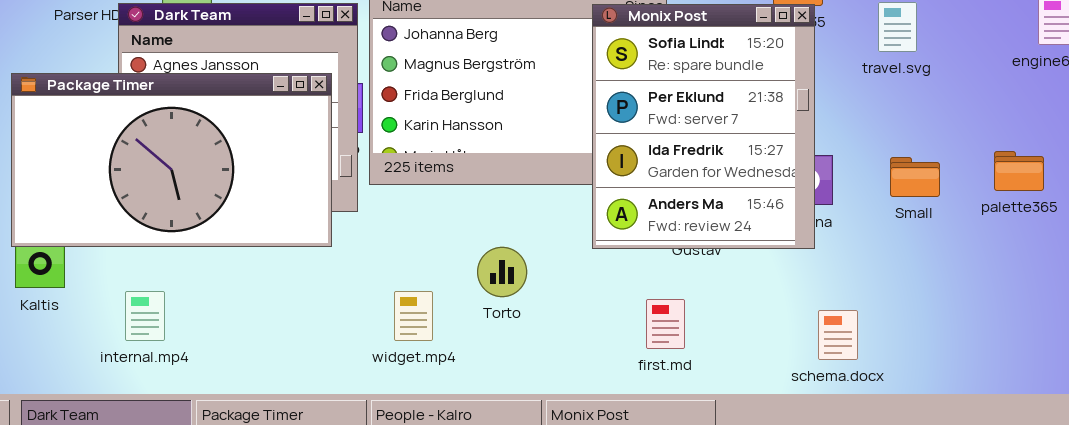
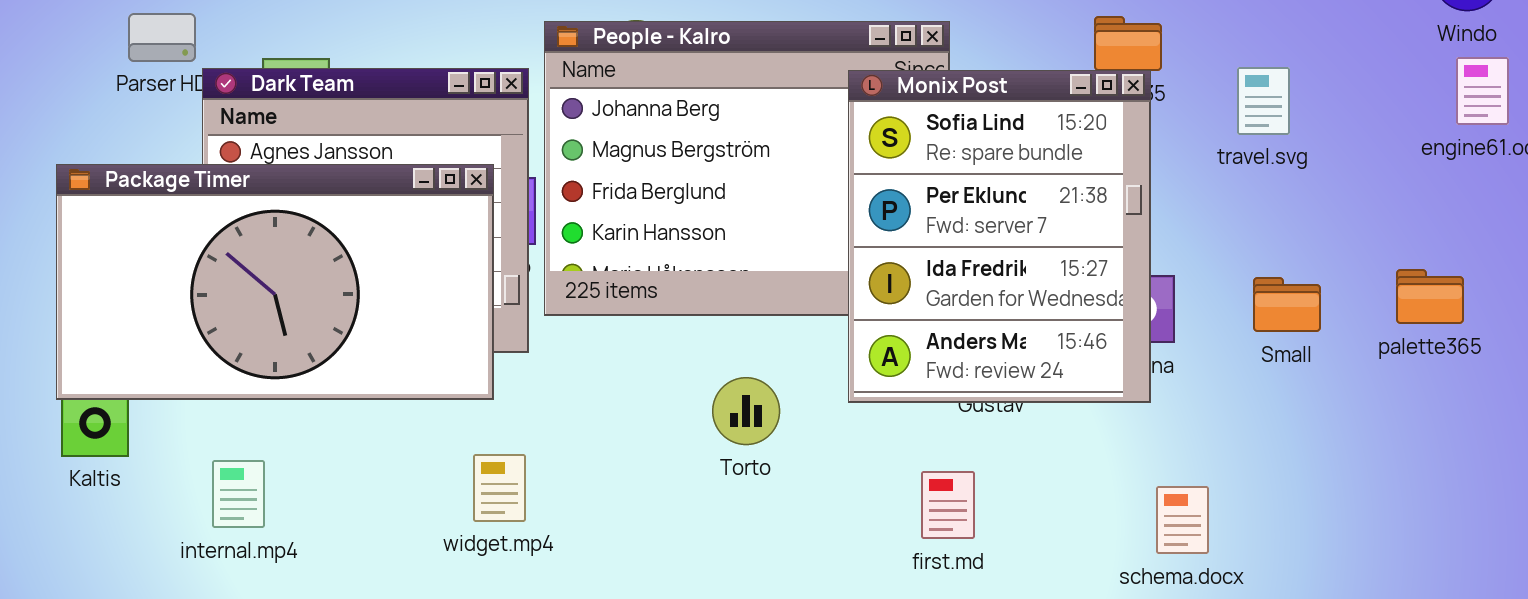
Torto: [477,247,527,297] -> [712,377,780,445], moved
widget.mp4: [394,291,433,341] -> [473,454,526,522], moved

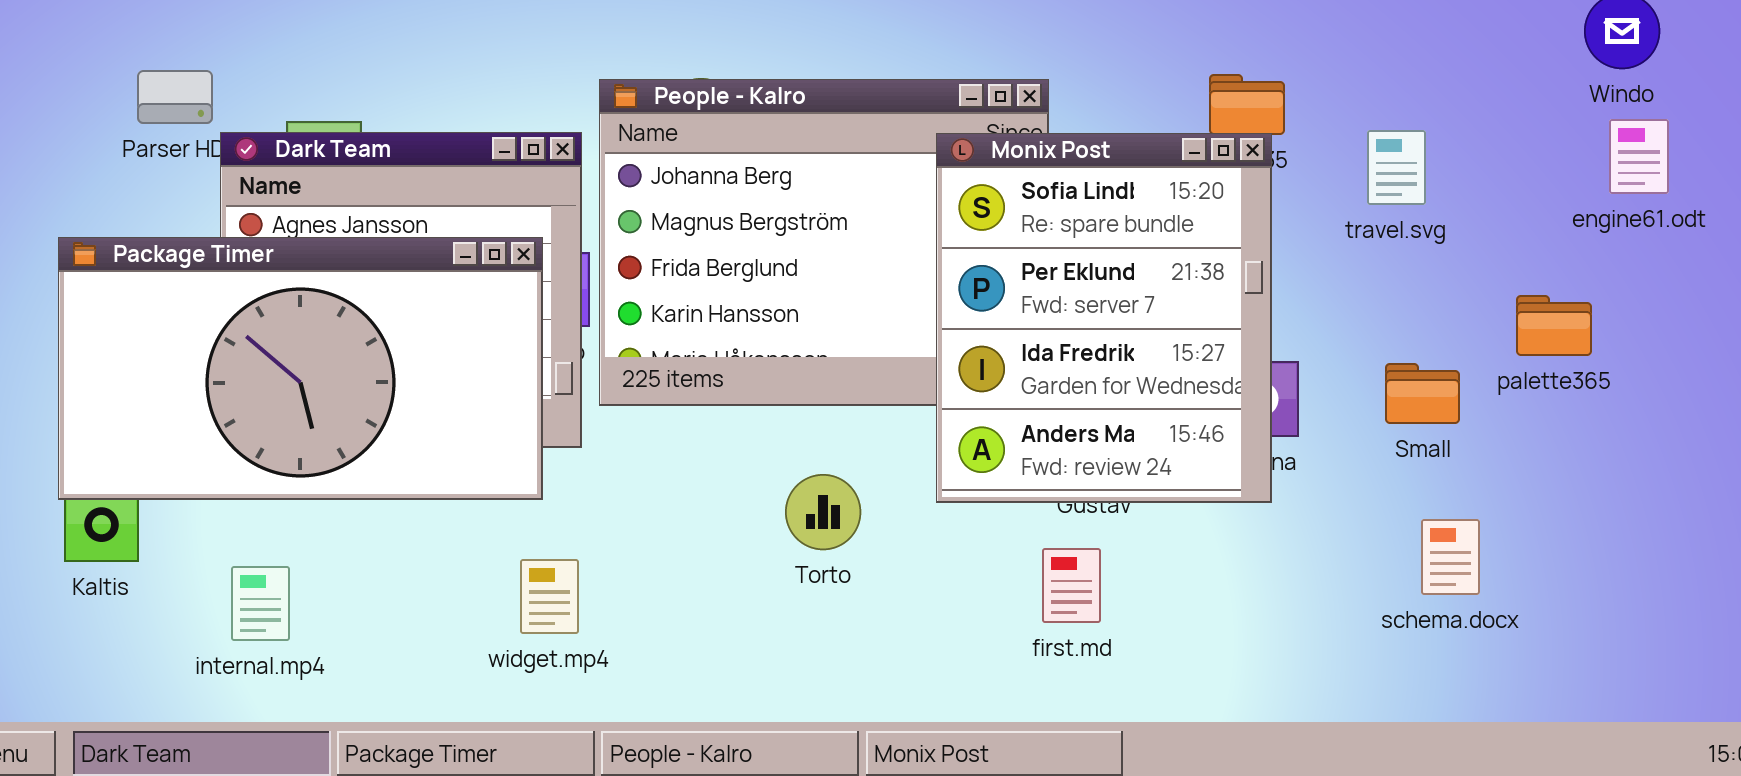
palette365: [1396,269,1464,324] -> [1516,295,1592,356], moved
first.md: [921,471,975,539] -> [1042,548,1101,623], moved
schema.docx: [1156,486,1209,554] -> [1421,519,1480,595], moved

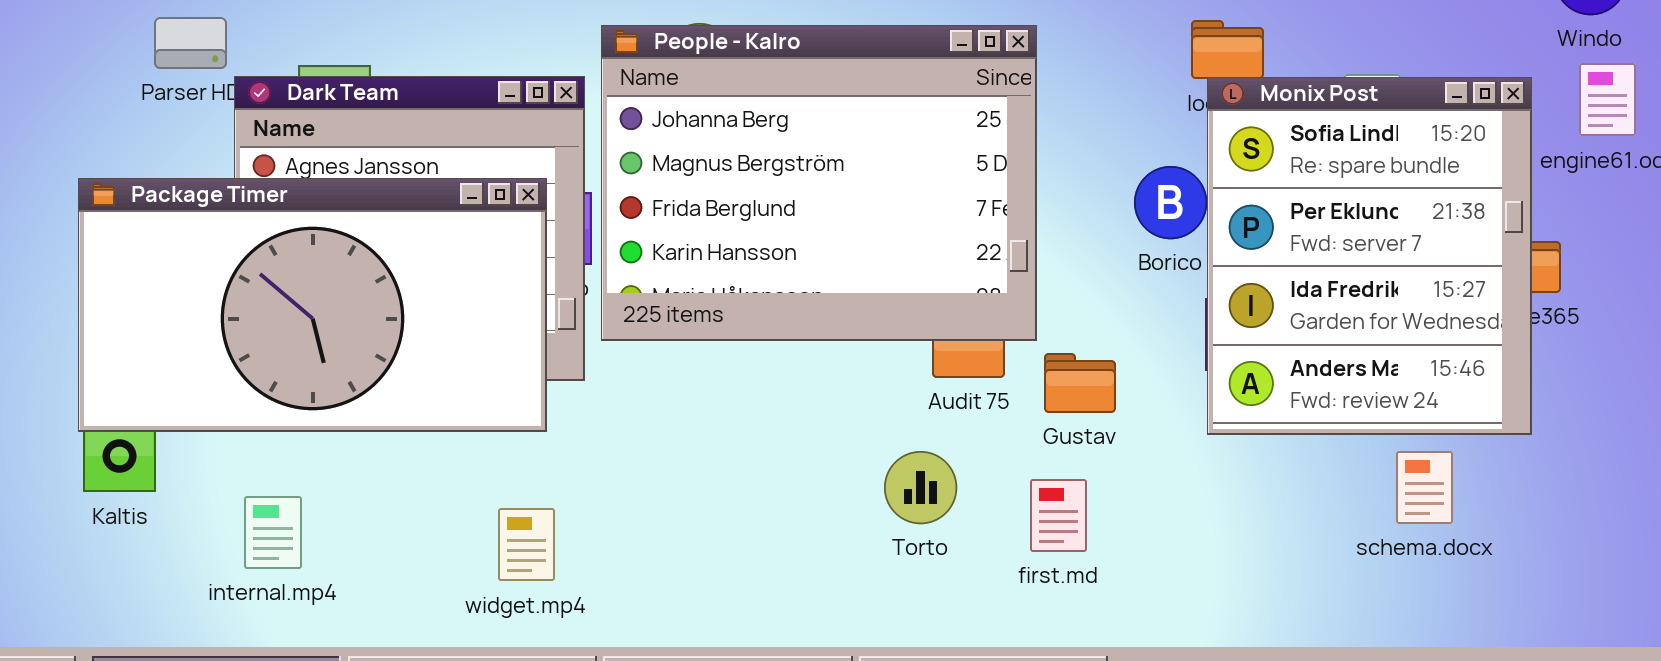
Monix Post: [936,133,1272,503] -> [1207,77,1532,435], moved
Torto: [785,474,861,550] -> [884,451,957,524], moved
widget.mp4: [520,559,579,634] -> [498,508,555,581], moved

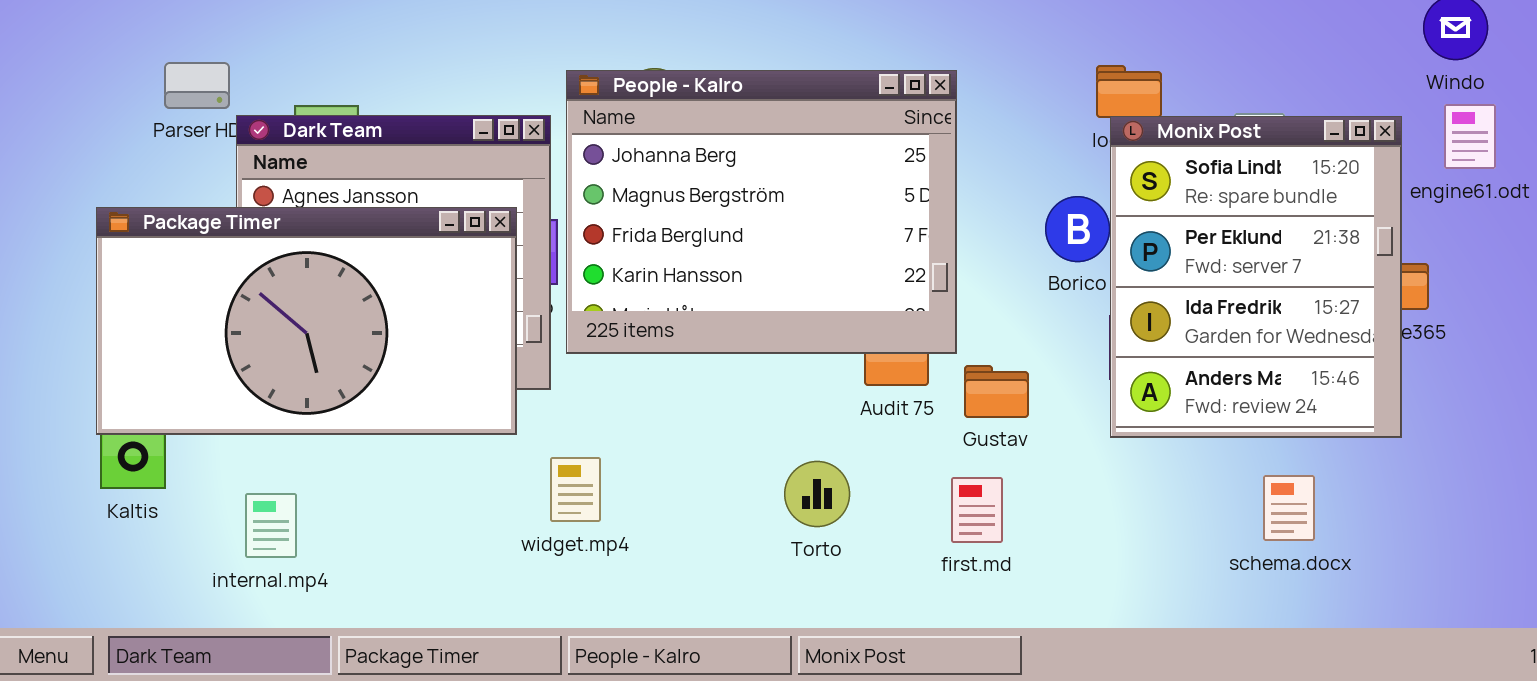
Torto: [884,451,957,524] -> [784,461,850,527], moved
schema.docx: [1396,451,1453,524] -> [1263,475,1315,541], moved
widget.mp4: [498,508,555,581] -> [550,457,601,522], moved

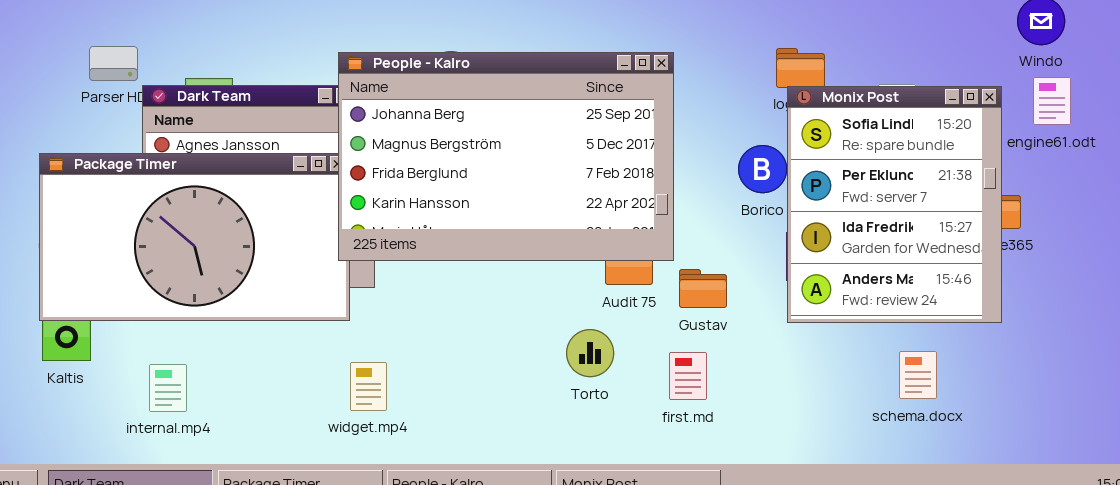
People - Kalro: [566,70,957,354] -> [338,52,674,261], resized
widget.mp4: [550,457,601,522] -> [350,362,387,411], moved
Torto: [784,461,850,527] -> [566,329,614,377], moved

